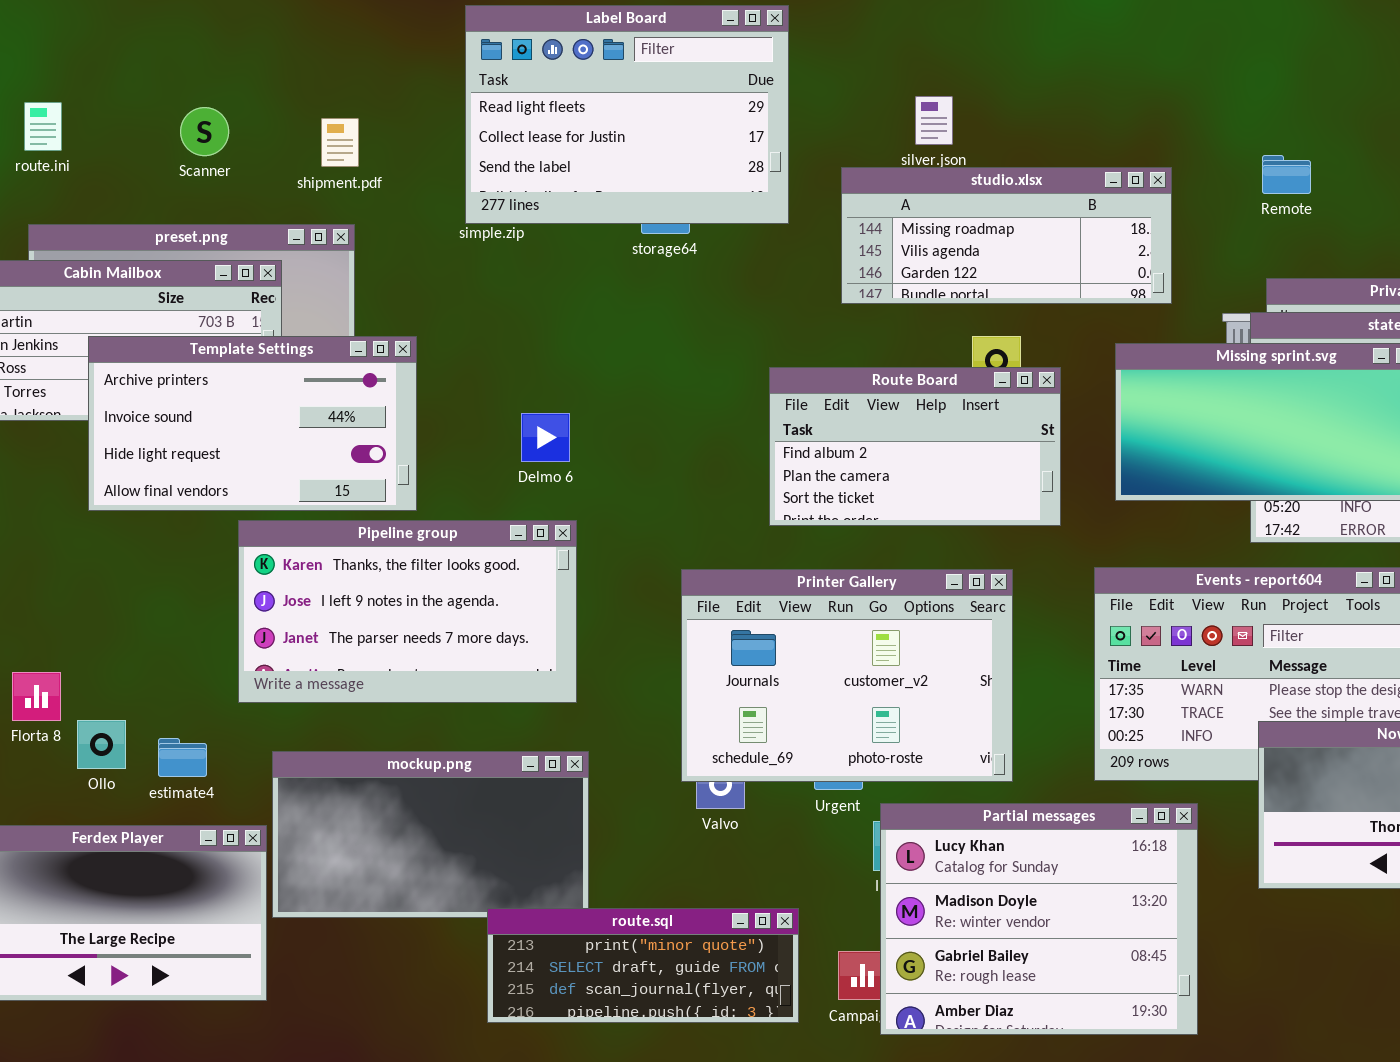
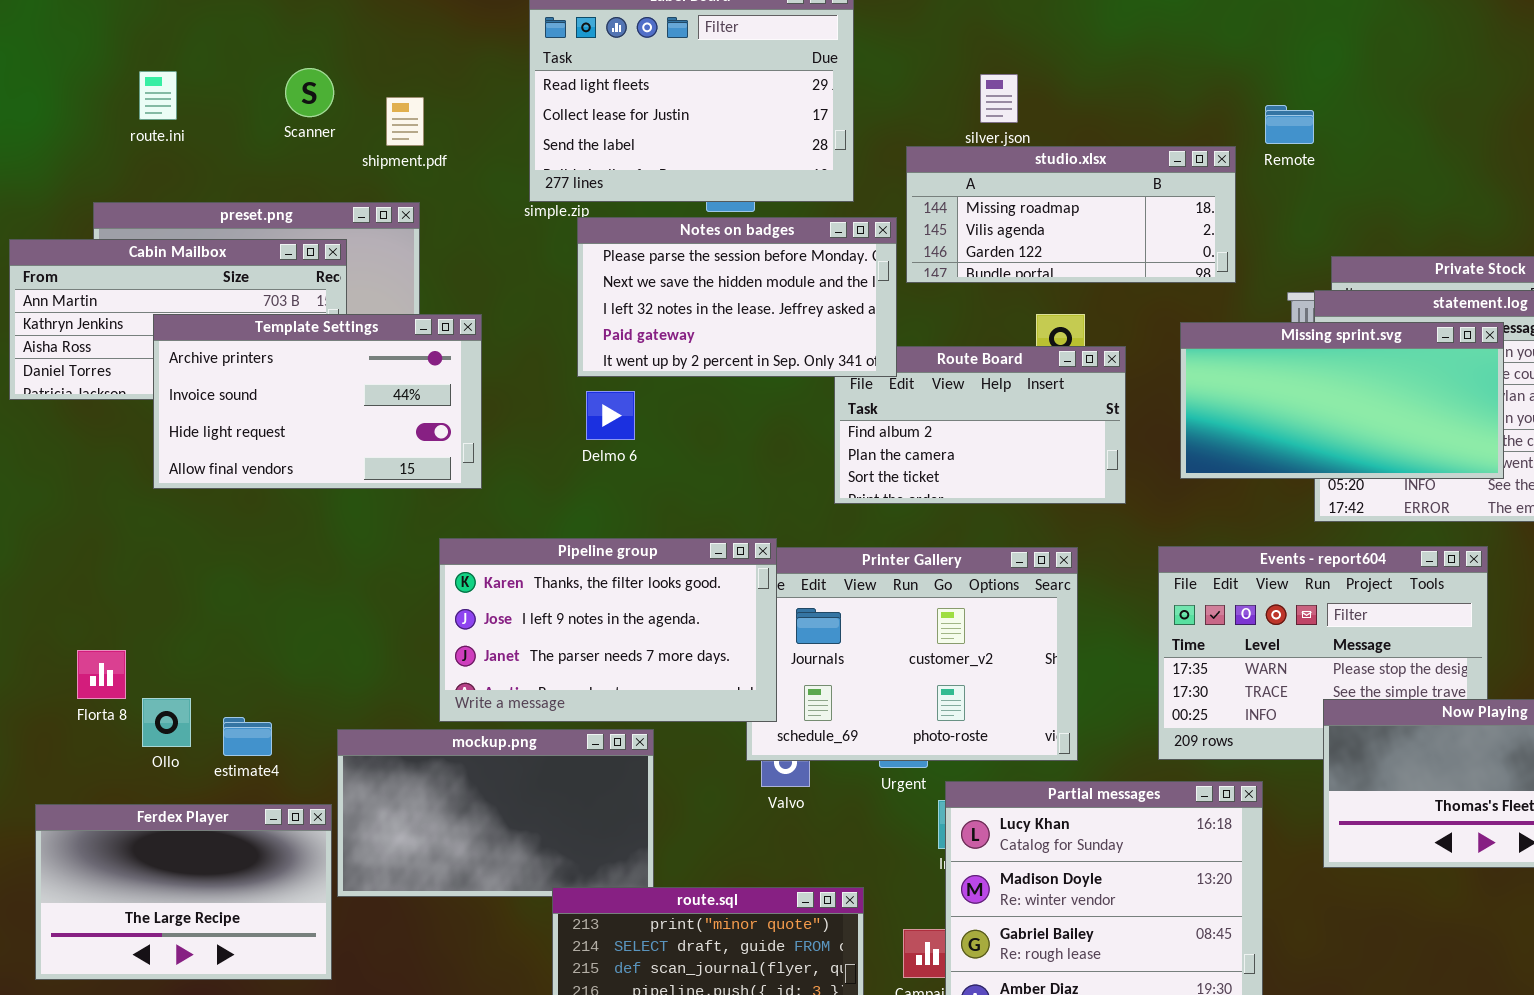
route.ini: [24,102,62,151] -> [139,71,177,120], moved
Scanner: [180,107,229,156] -> [285,68,334,117], moved
Remote: [1262,155,1311,194] -> [1265,105,1314,144], moved
Notes on badges: none -> [577,217,897,377], opened
Pipeline group: [238,520,577,703] -> [439,538,777,722], moved

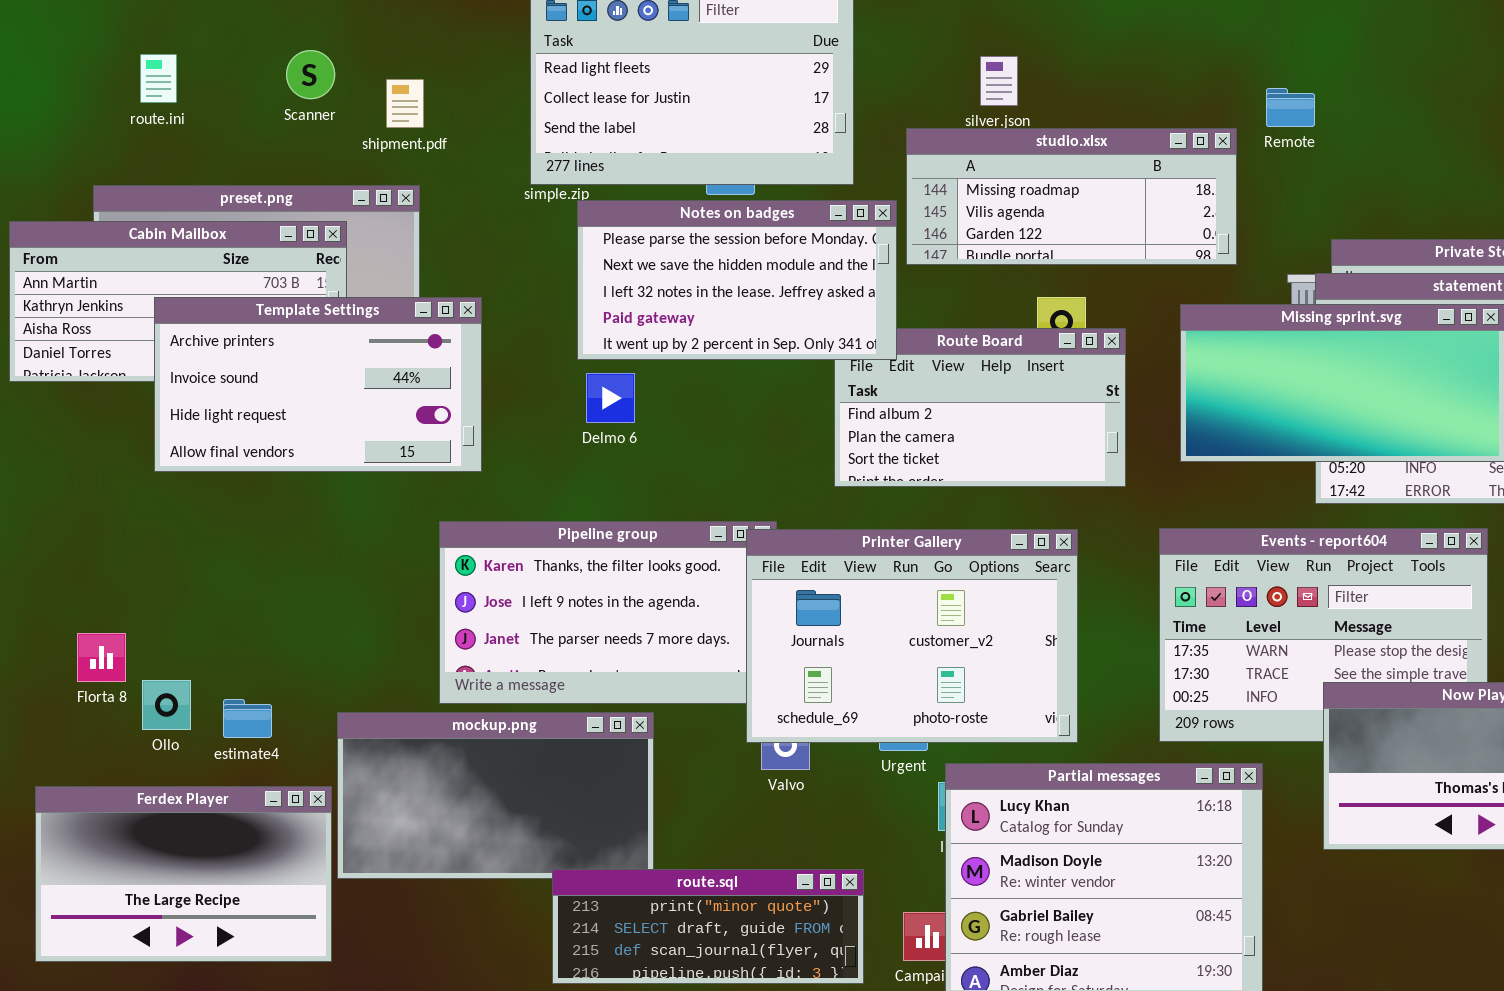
Printer Gallery: [746,547,1078,761] -> [746,529,1078,743], raised

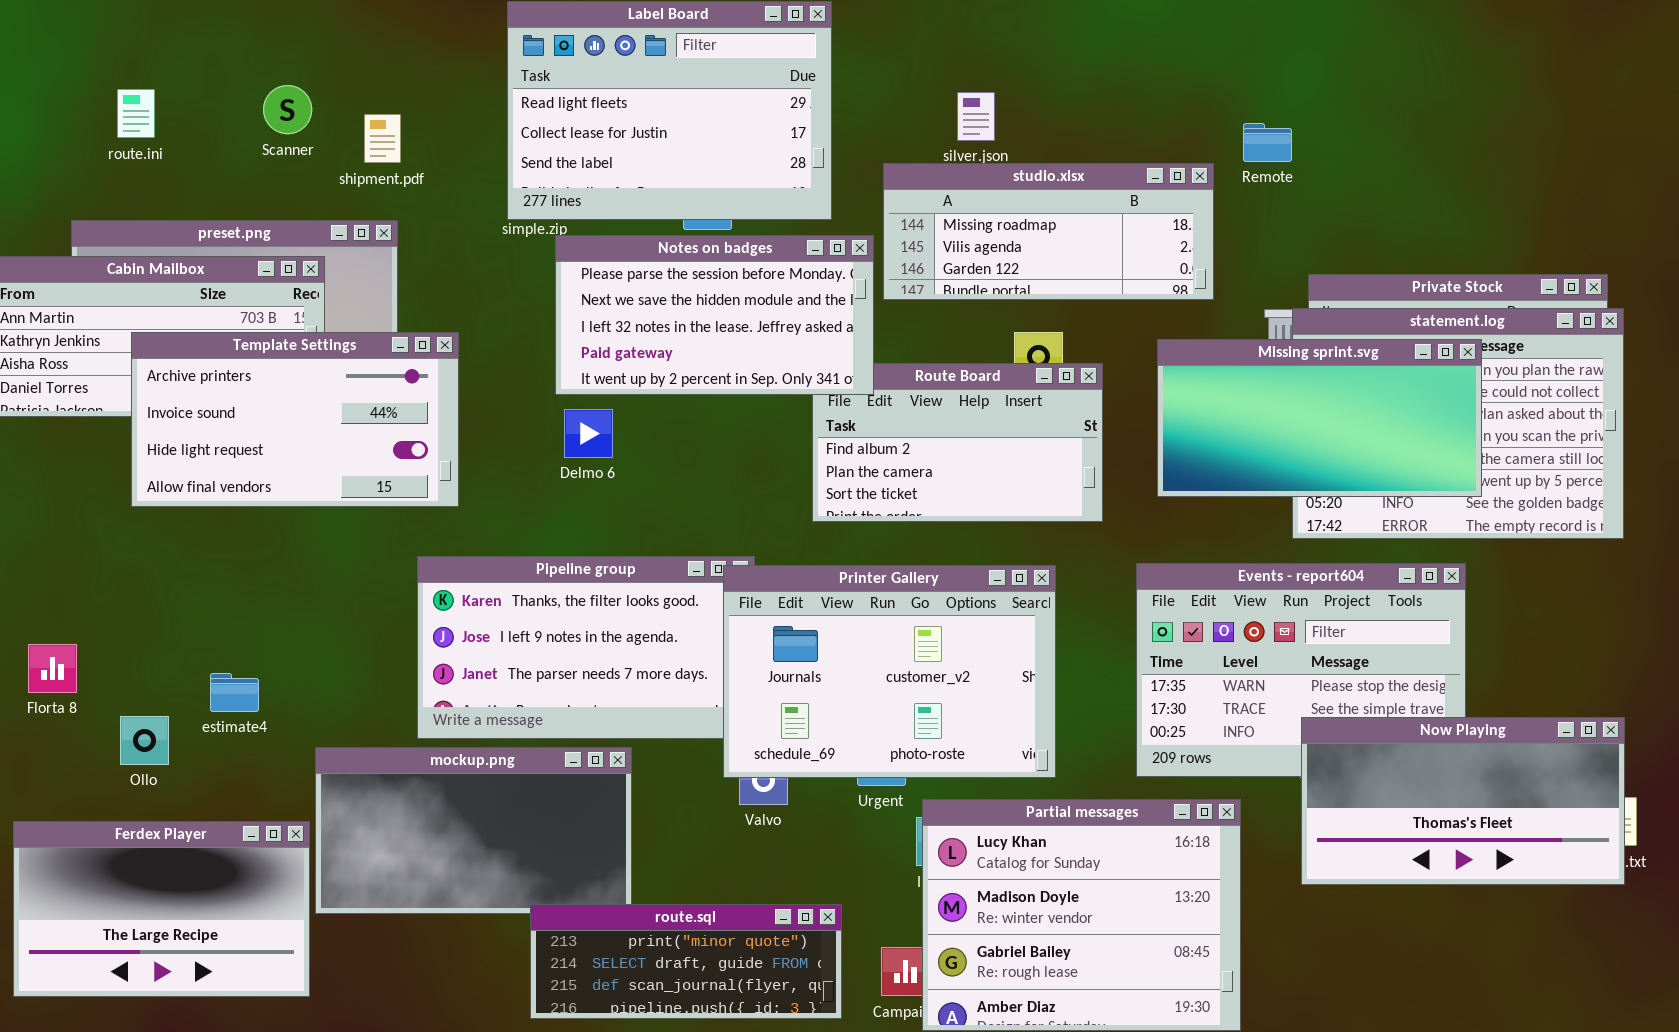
Florta 8: [77,633,126,682] -> [28,644,77,693], moved
estimate4: [223,699,272,738] -> [210,673,259,712], moved

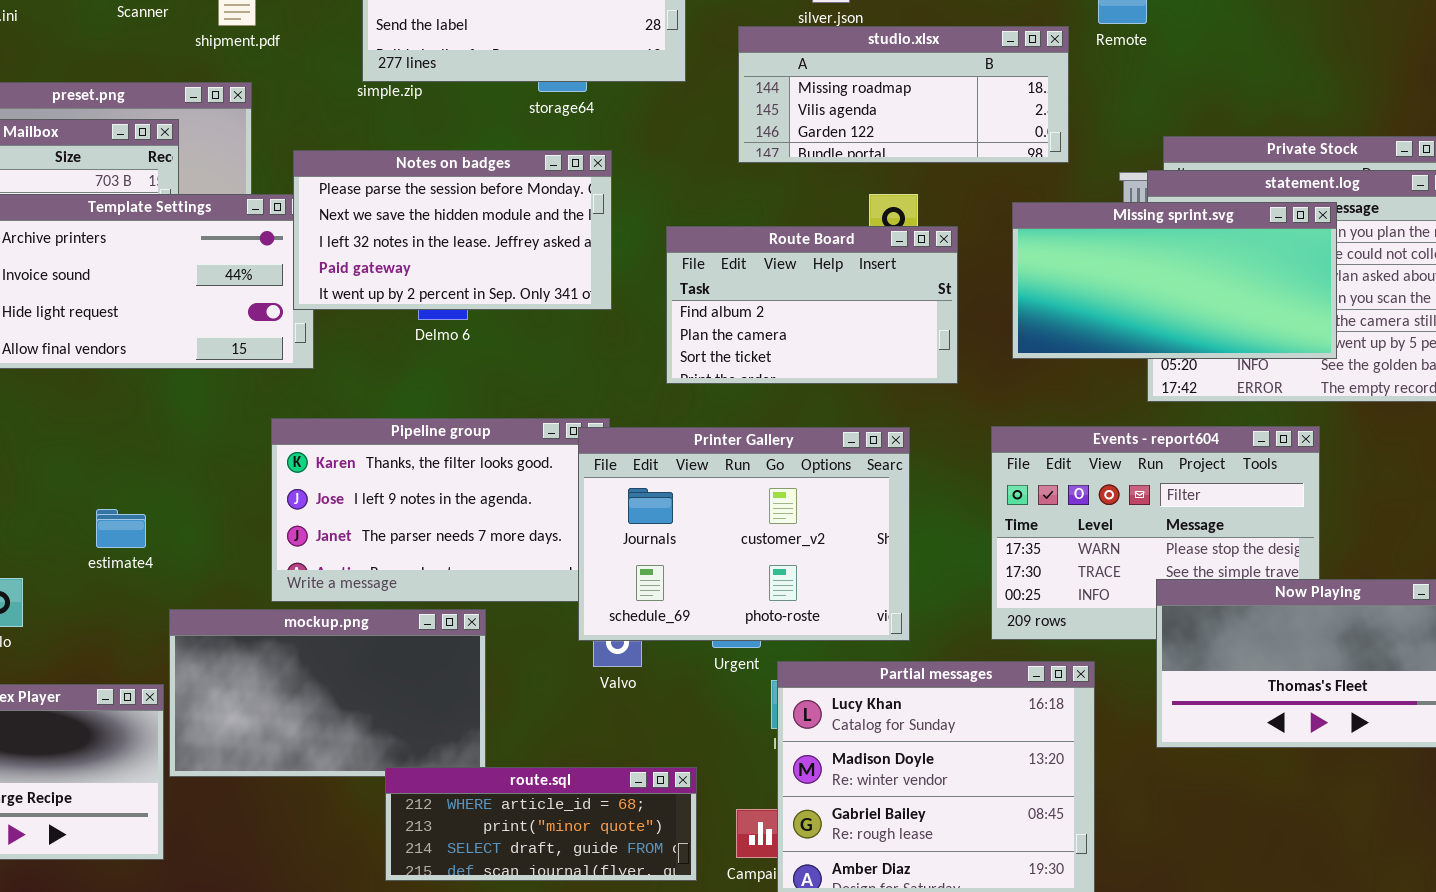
Notes on badges: [555,235,874,395] -> [293,150,612,310], moved
estimate4: [210,673,259,712] -> [96,509,146,548], moved
route.sql: [530,904,842,1019] -> [385,767,697,881], scrolled up 1 row

